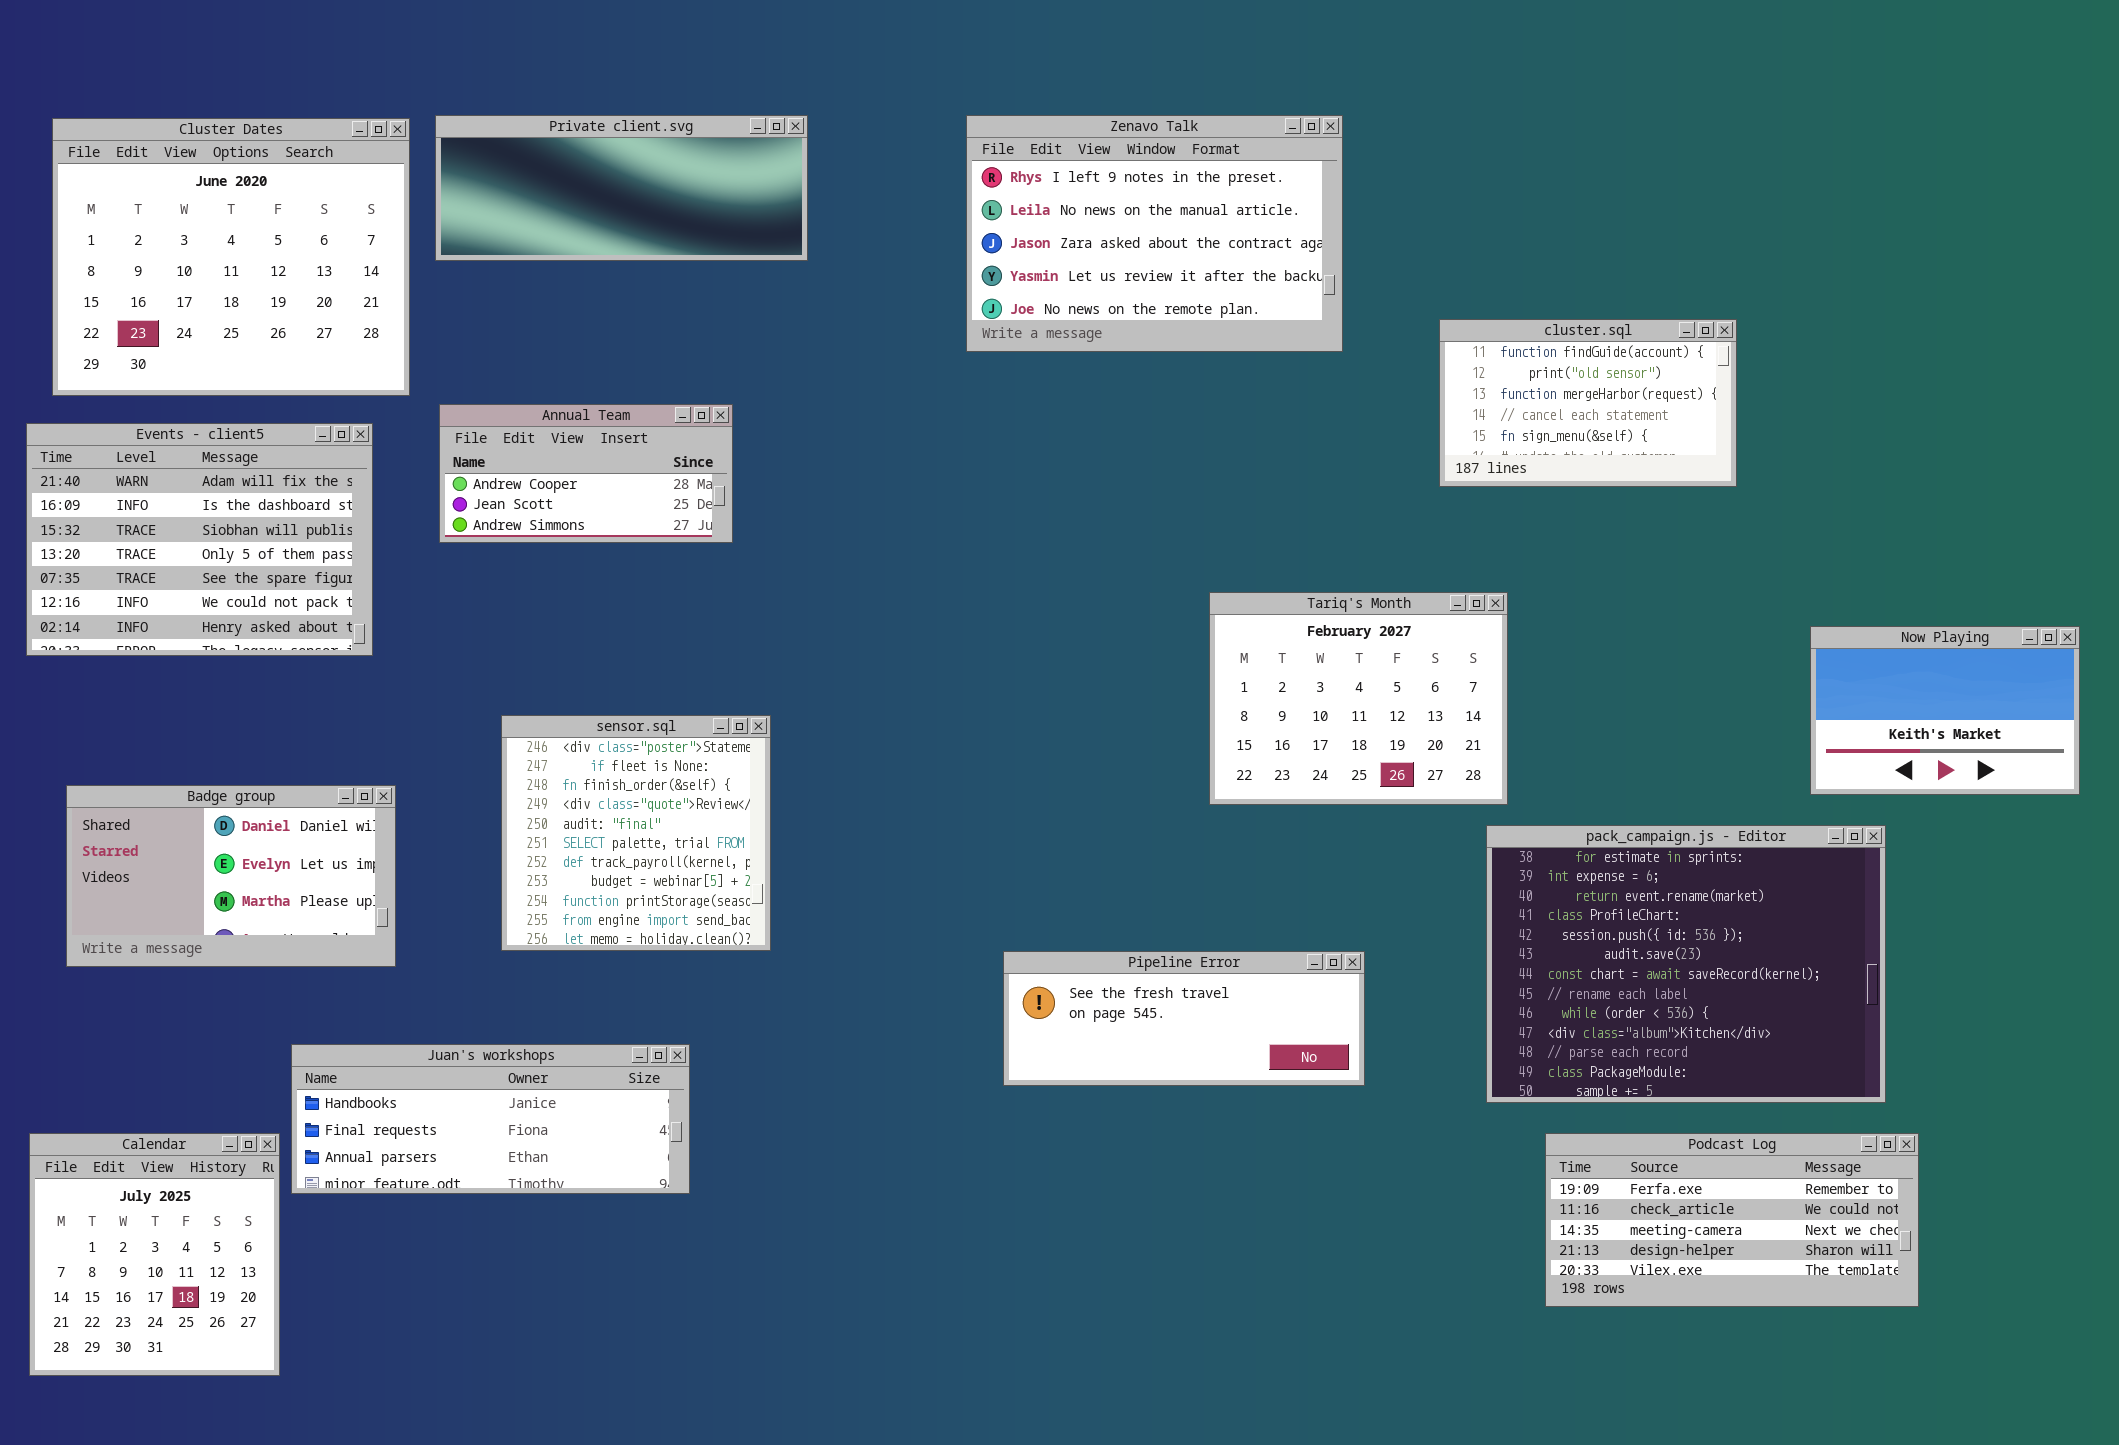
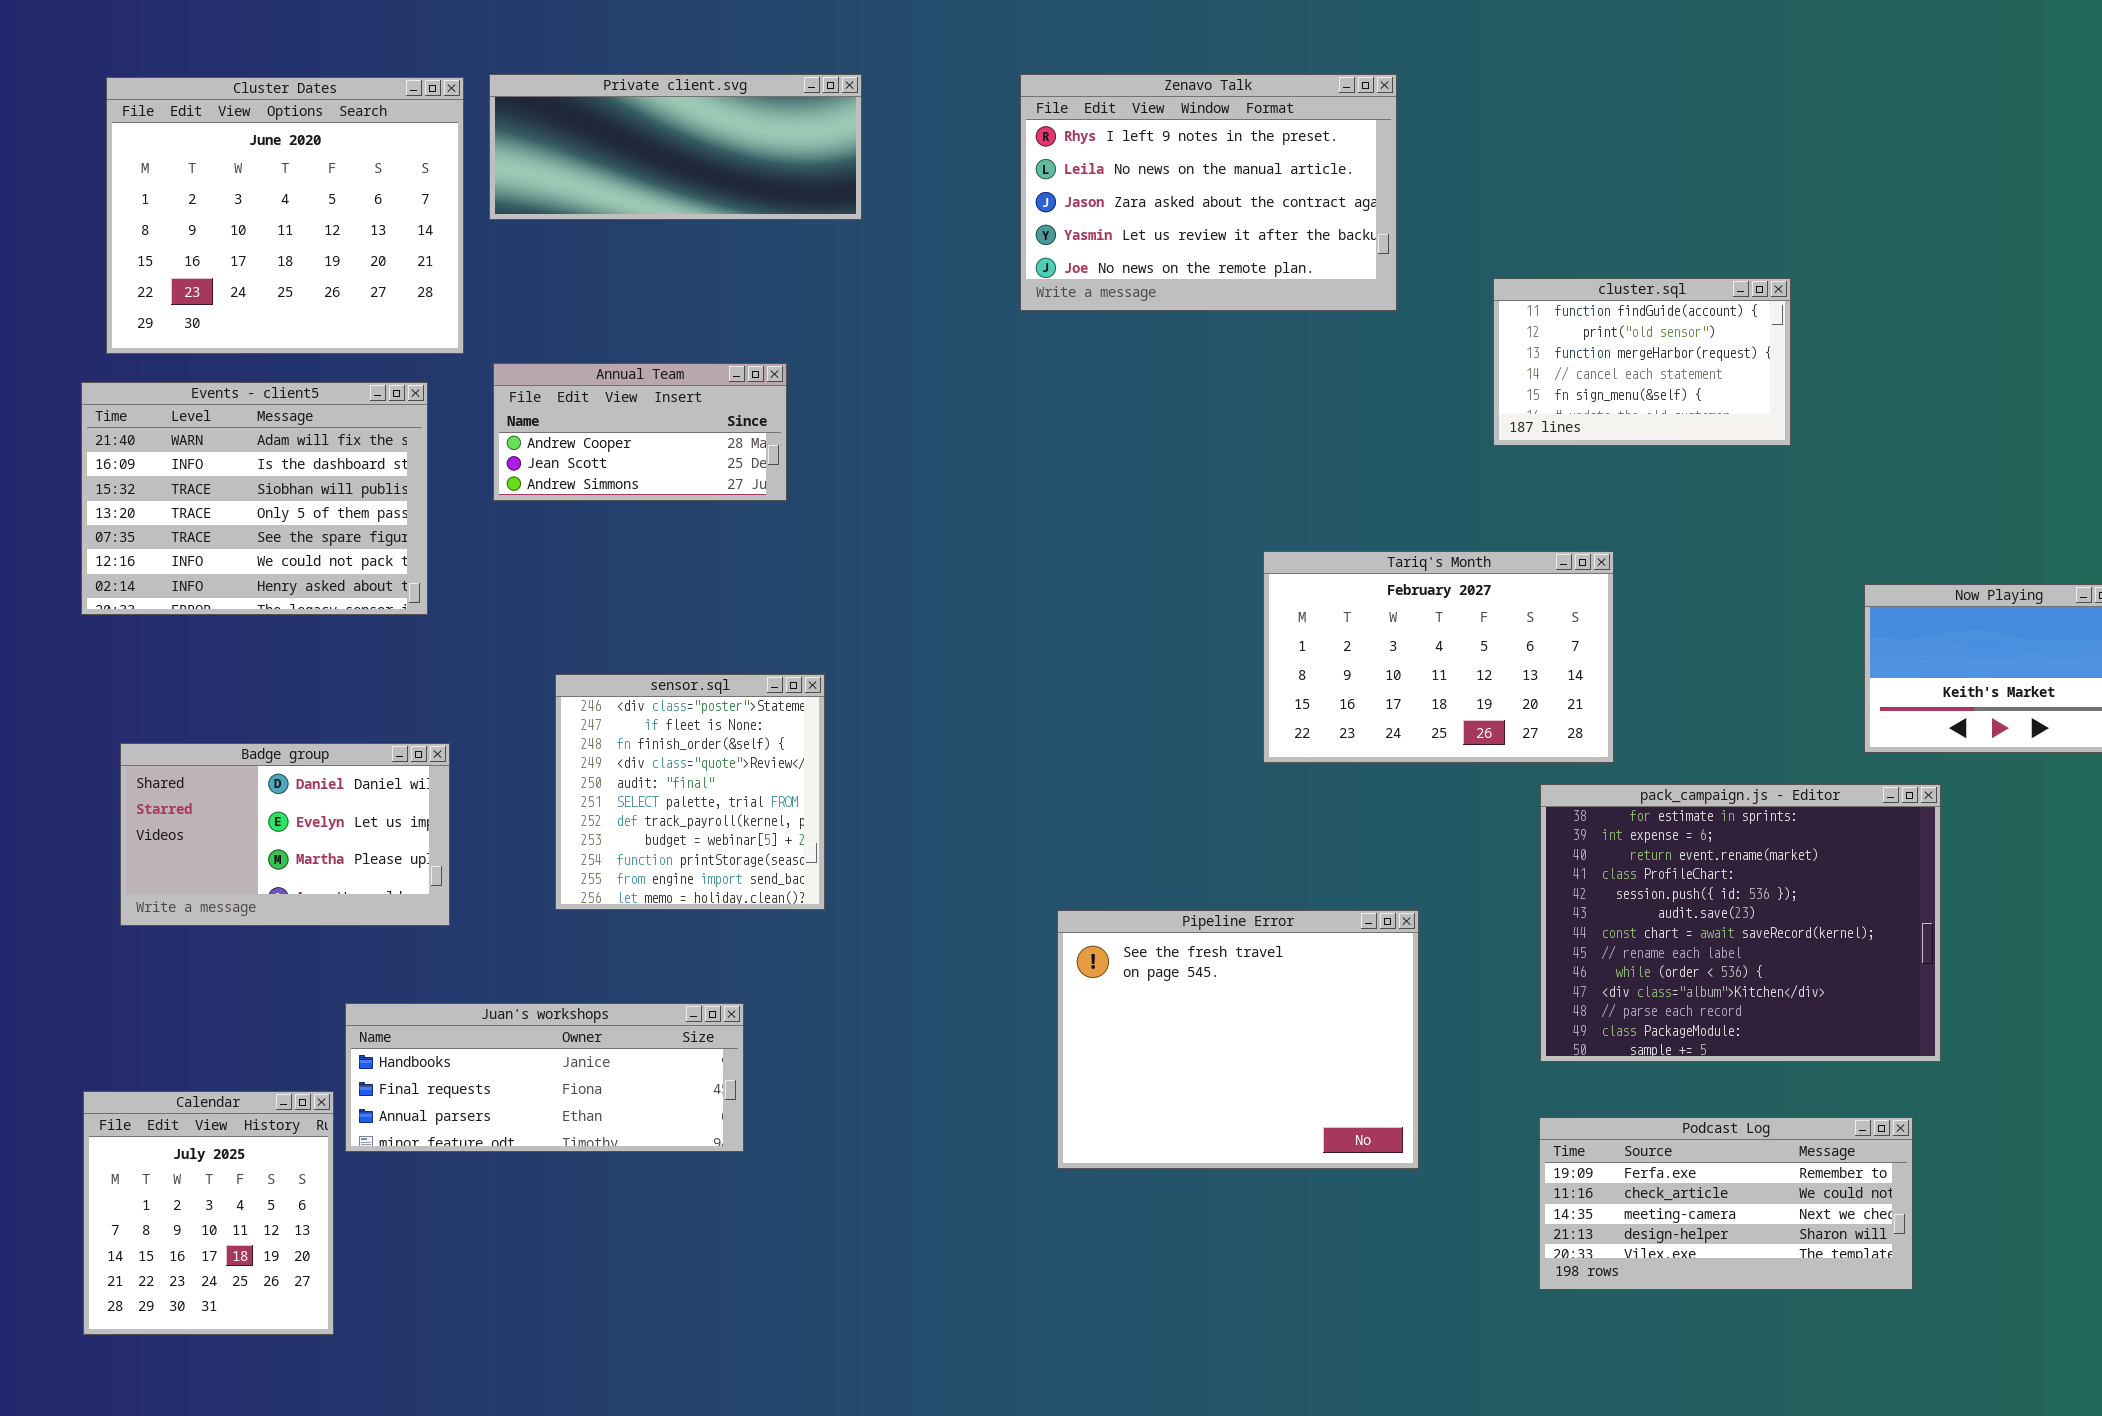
Tariq's Month: [1209,592,1508,805] -> [1263,551,1614,763], resized
Pipeline Error: [1003,951,1365,1086] -> [1057,910,1419,1169], resized
Podcast Log: [1545,1133,1919,1307] -> [1539,1117,1913,1290], moved

